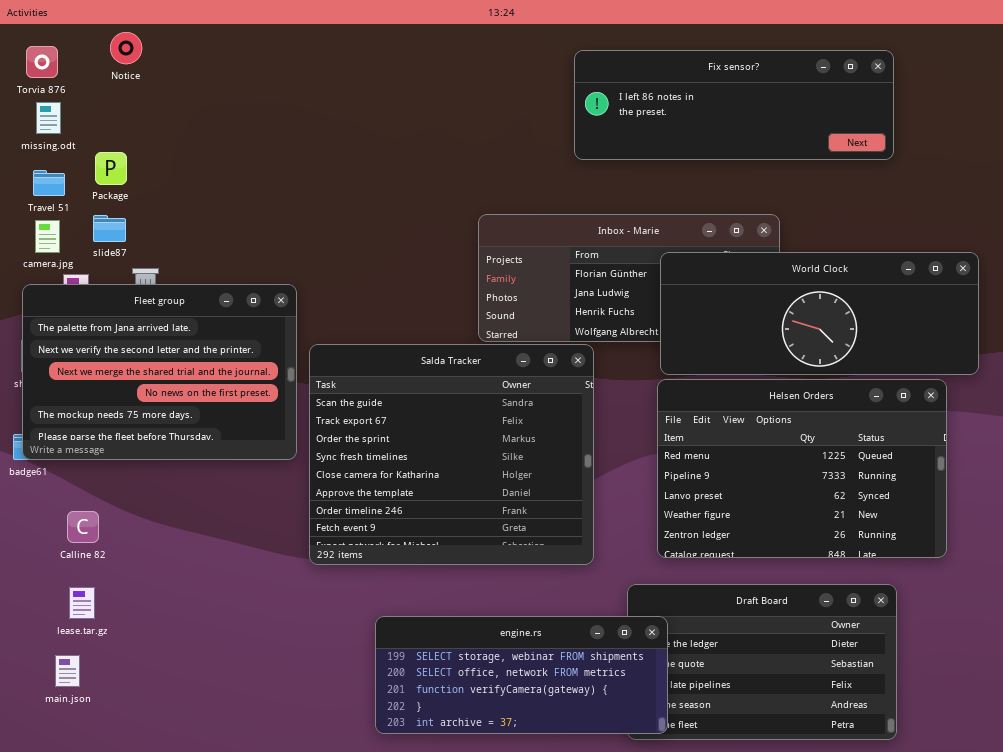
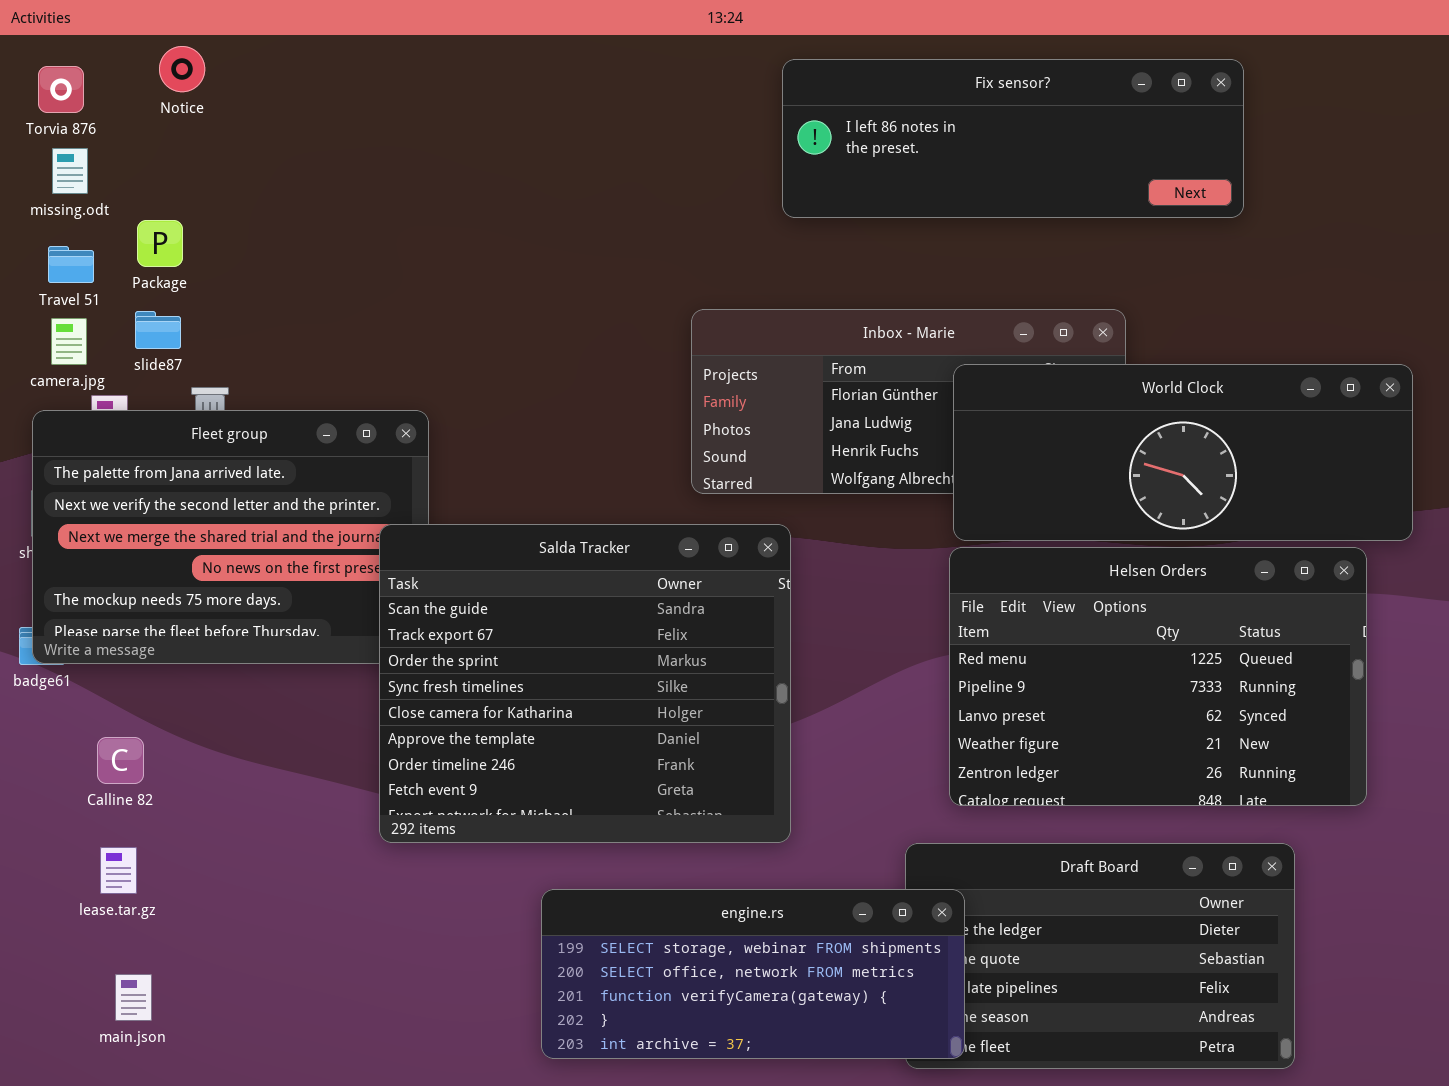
Fix sensor?: [574,50,894,160] -> [782,59,1244,218], moved
Salda Tracker: [309,344,594,565] -> [379,524,791,843], moved
main.json: [55,655,80,687] -> [115,974,152,1021], moved

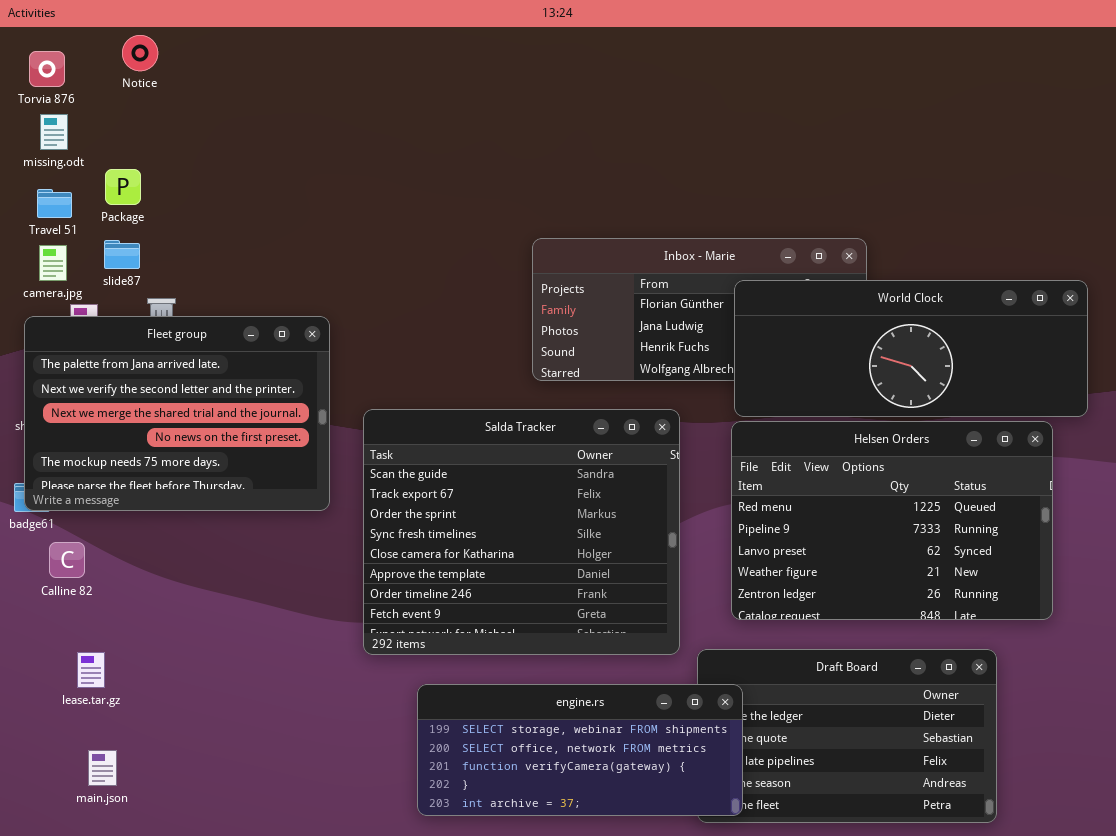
Fix sensor?: [782,59,1244,218] -> none, closed
Salda Tracker: [379,524,791,843] -> [363,409,680,655], moved
Calline 82: [97,737,144,784] -> [49,542,85,578], moved

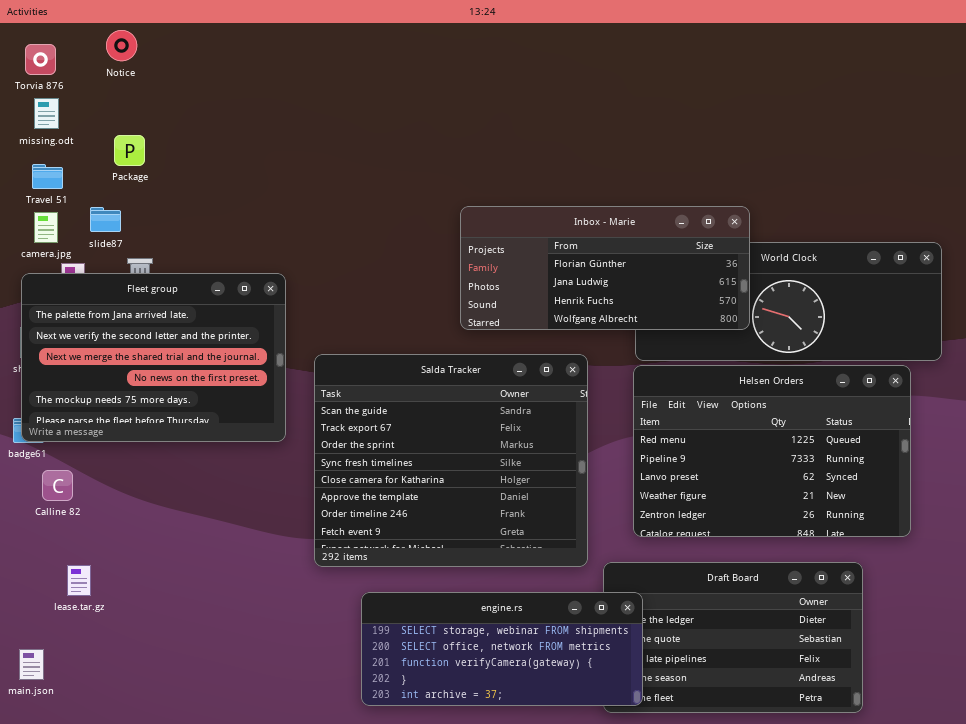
Package: [105,169,141,205] -> [114,135,145,166], moved
Inbox - Marie: [532,238,867,381] -> [460,206,750,330], raised
main.json: [88,750,117,786] -> [19,649,44,680], moved

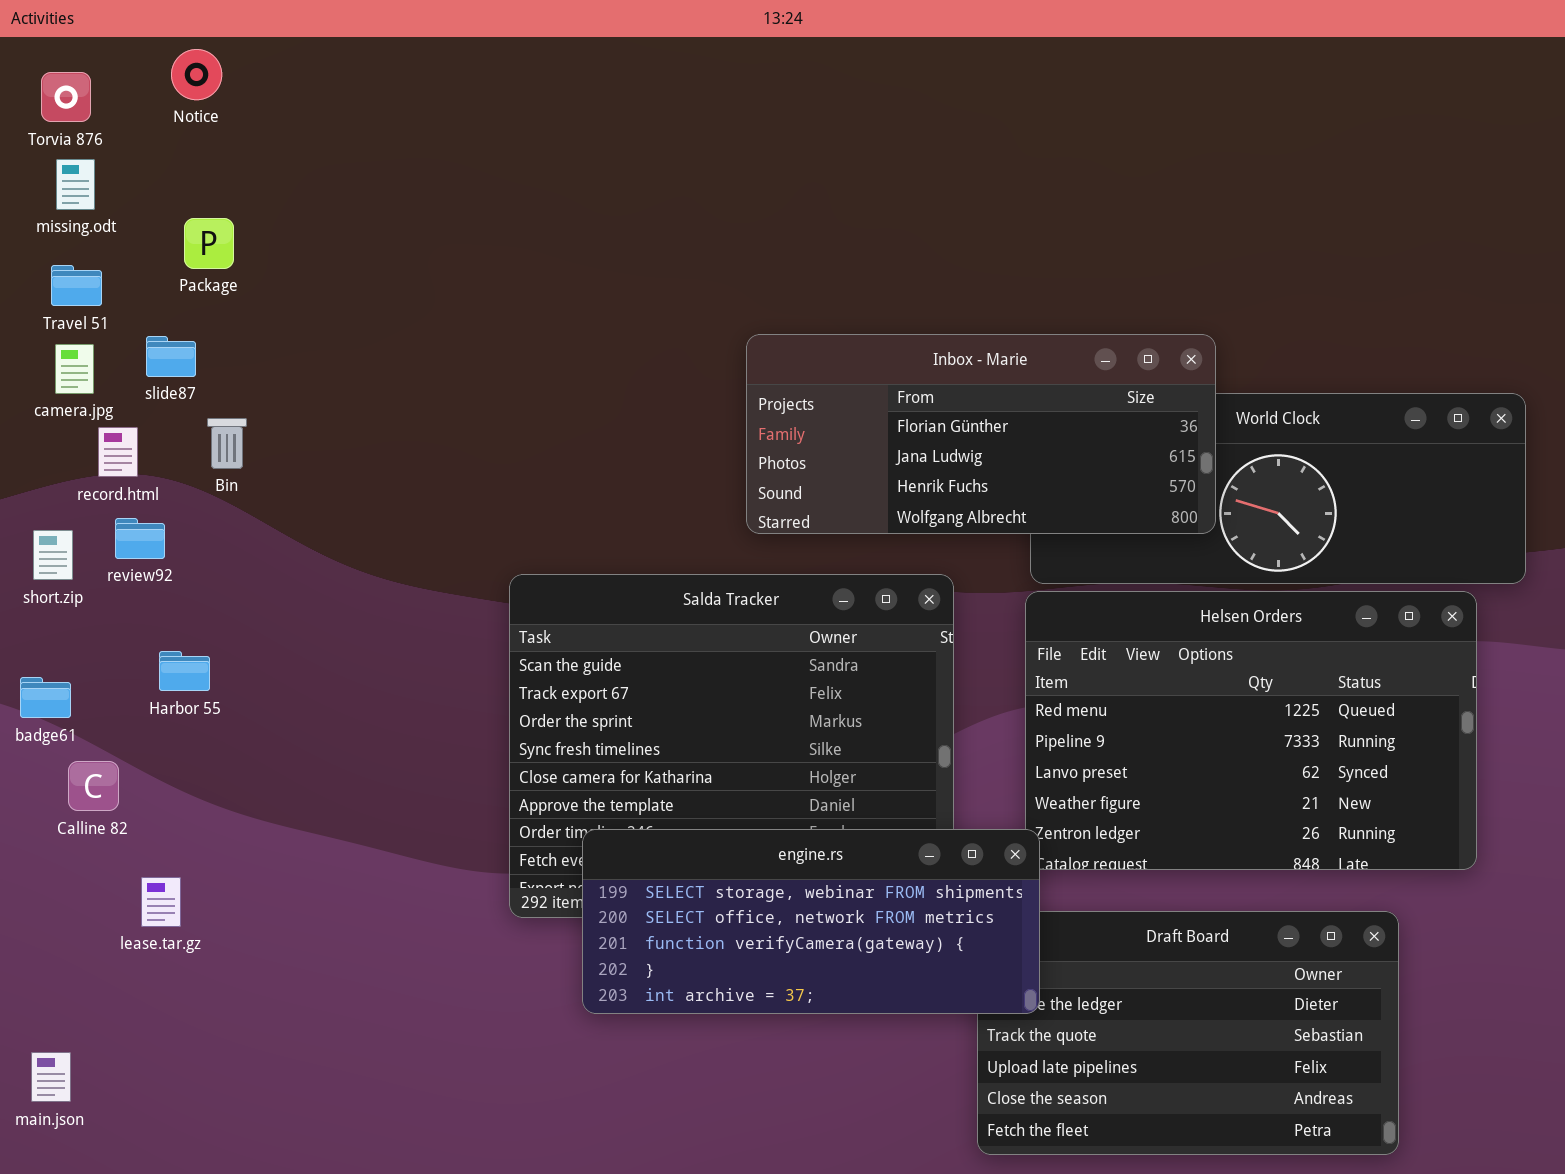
Fleet group: [21,273,286,442] -> none, closed
lease.tar.gz: [67,565,91,596] -> [141,877,181,927], moved
engine.rs: [361,592,643,706] -> [582,829,1040,1014], moved

